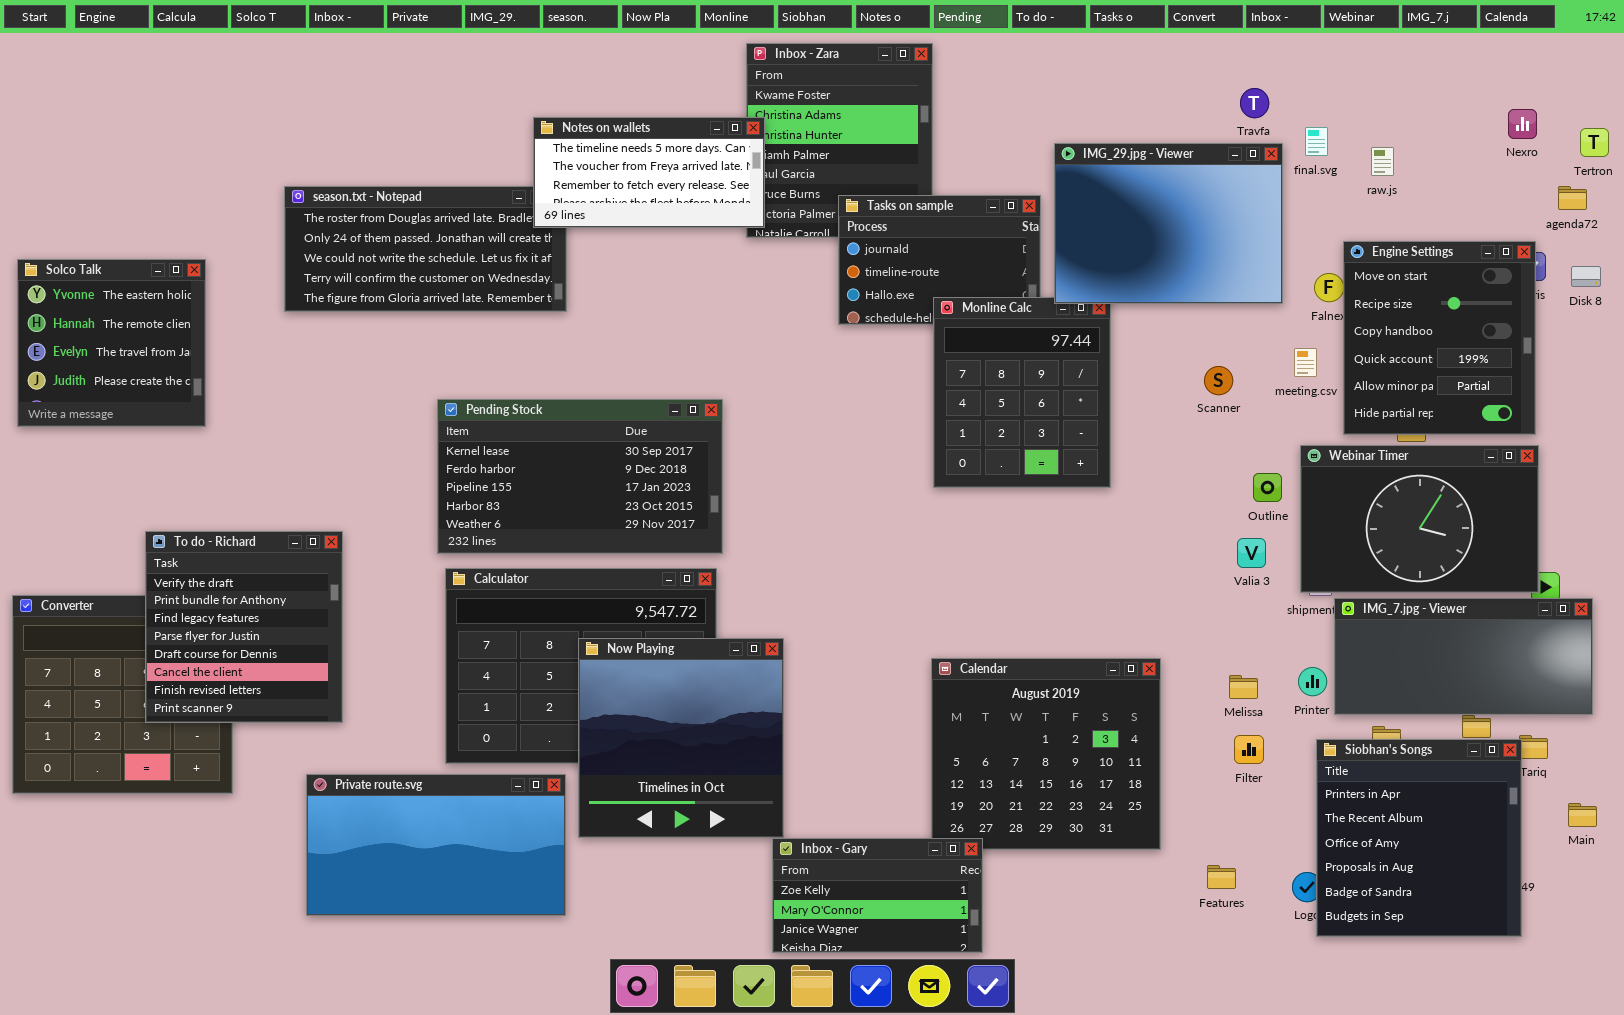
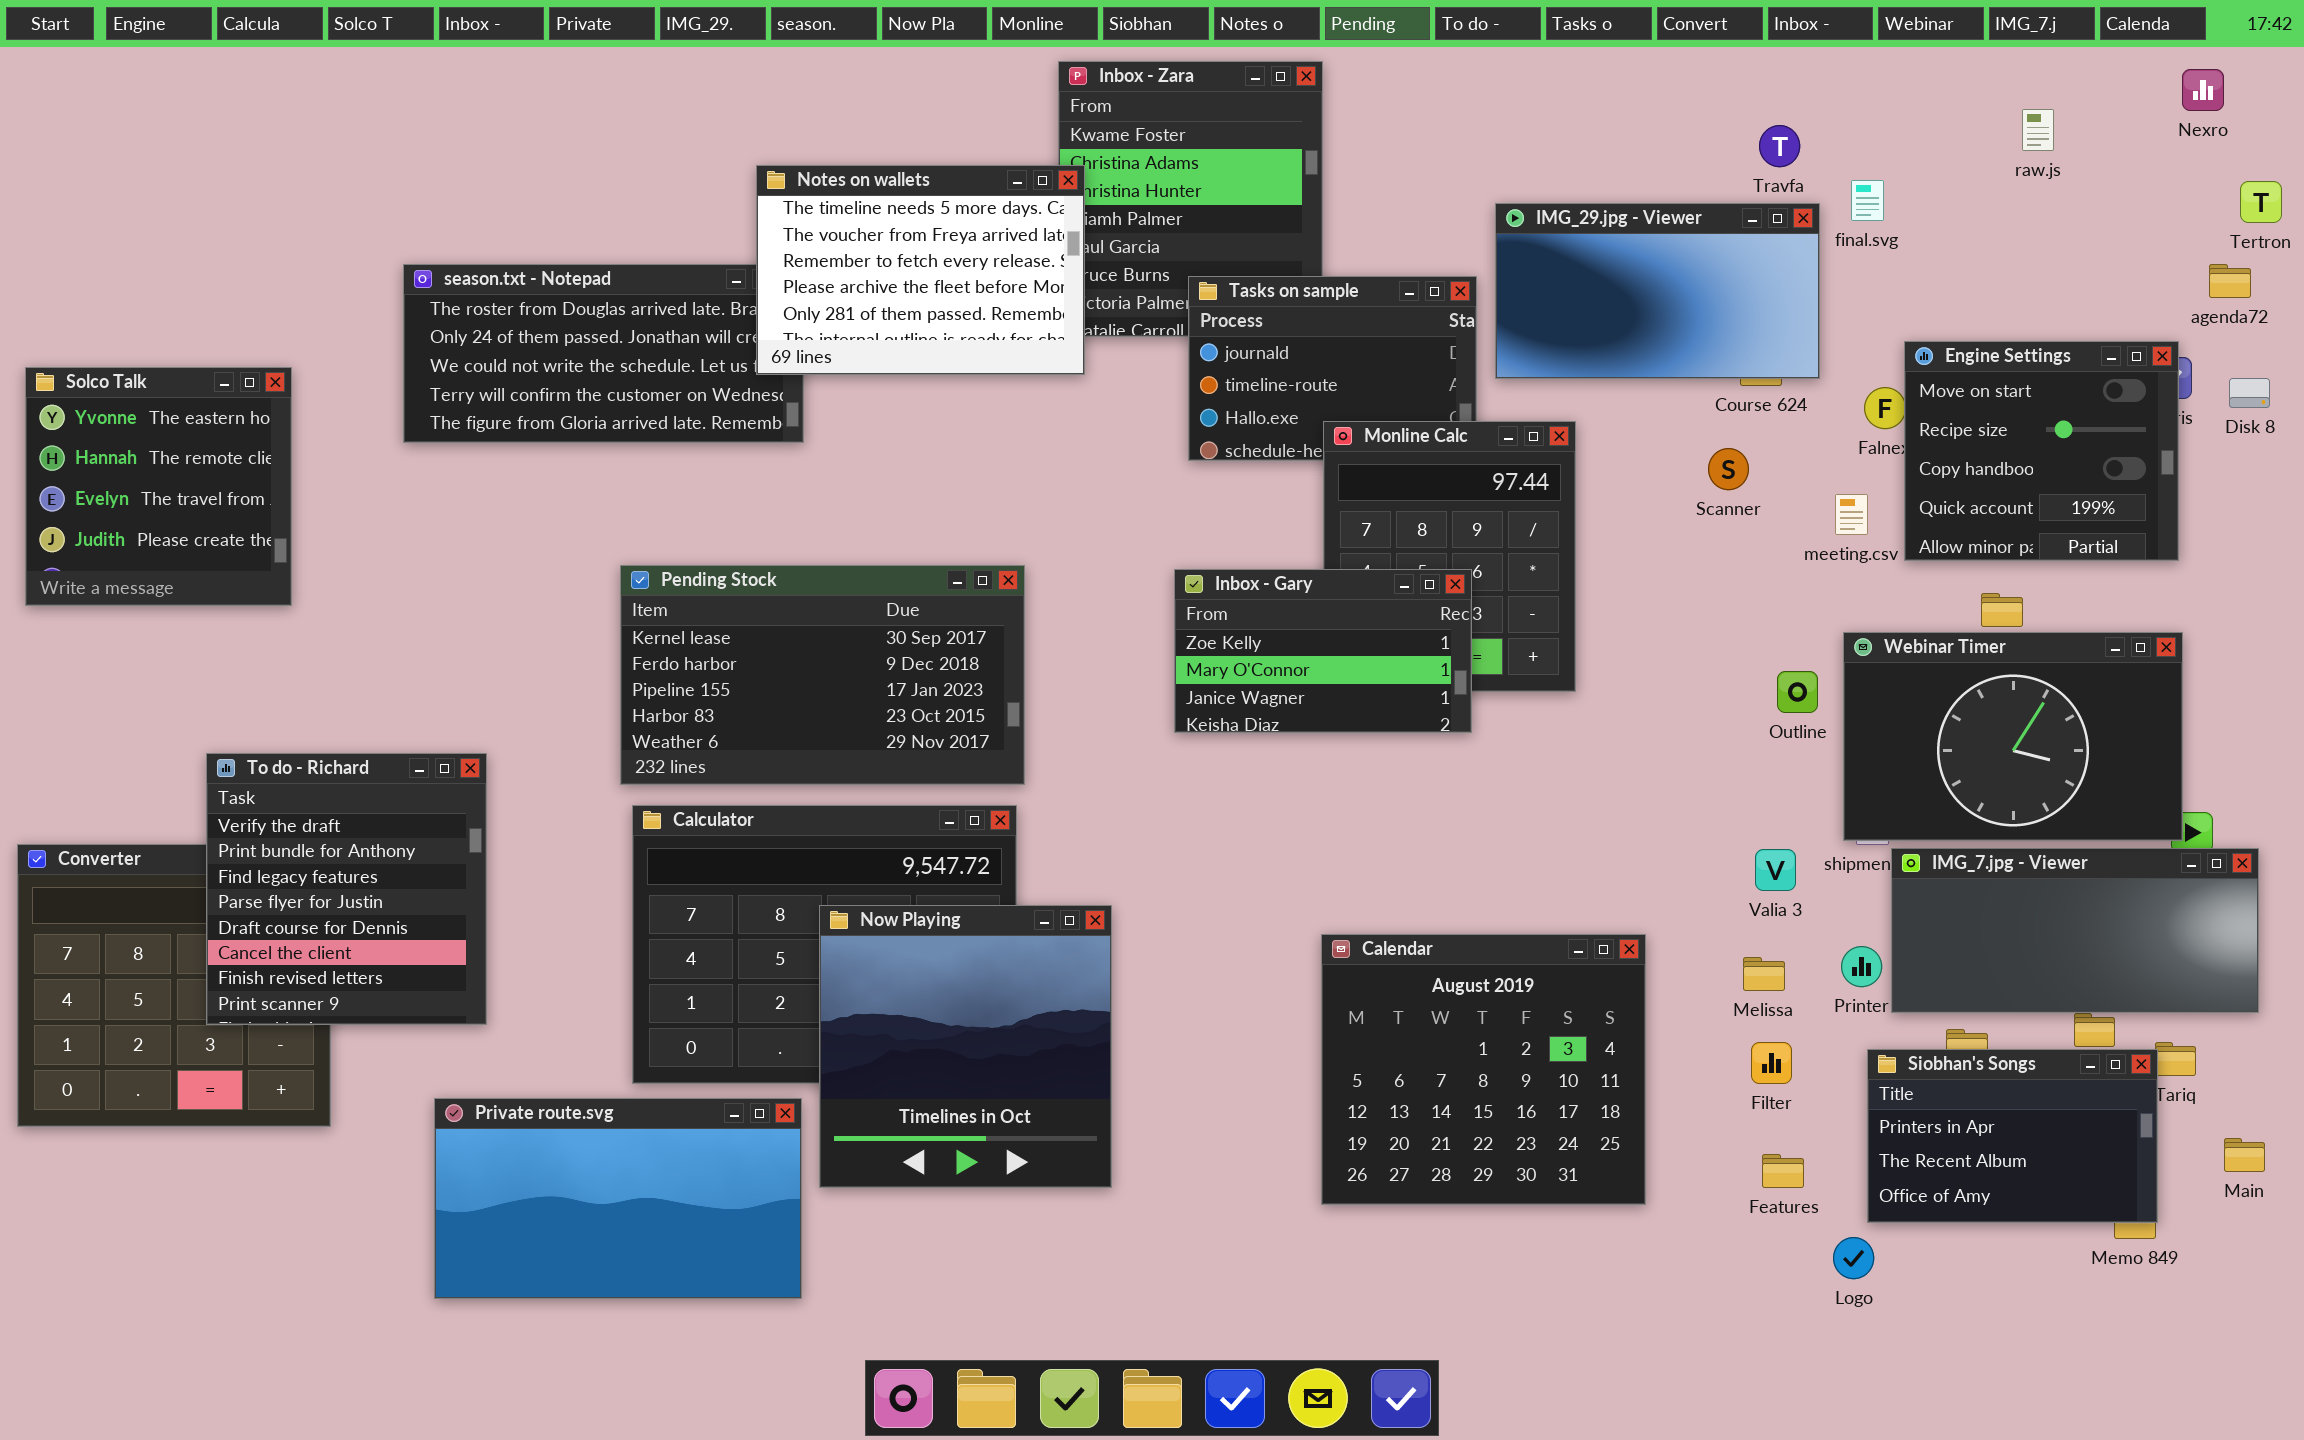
Nexro: [1508,109,1537,139] -> [2182,69,2224,111], moved
Notes on wallets: [533,117,765,228] -> [756,165,1085,375], resized
IMG_29.jpg - Viewer: [1054,143,1283,304] -> [1495,203,1820,379], resized
raw.js: [1371,147,1394,176] -> [2022,109,2054,151], moved
Engine Settings: [1343,241,1536,435] -> [1904,341,2179,561], resized
Scanner: [1204,366,1233,395] -> [1708,448,1749,490], moved
Valia 3: [1237,538,1266,568] -> [1755,849,1796,891], moved
Siobhan's Songs: [1316,739,1522,937] -> [1867,1049,2158,1223], resized
Inbox - Gary: [772,838,983,953] -> [1174,569,1472,733], moved
Features: [1207,865,1236,889] -> [1762,1154,1804,1188], moved

